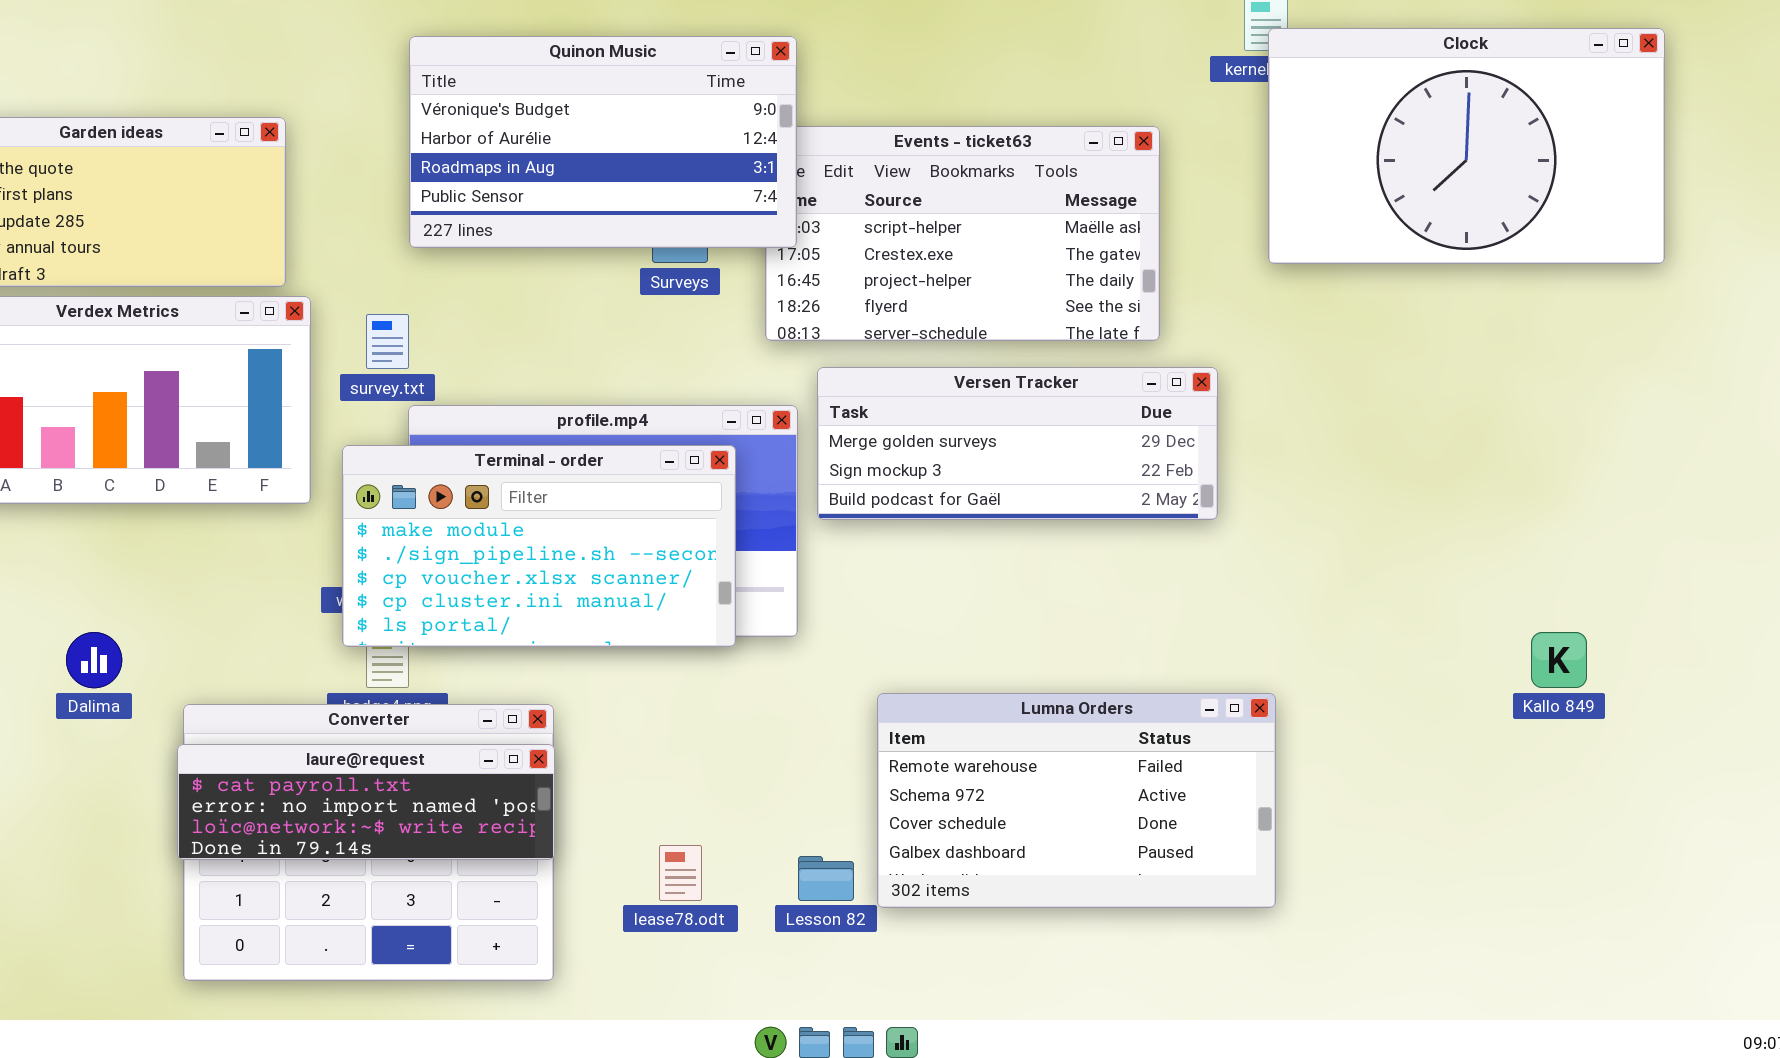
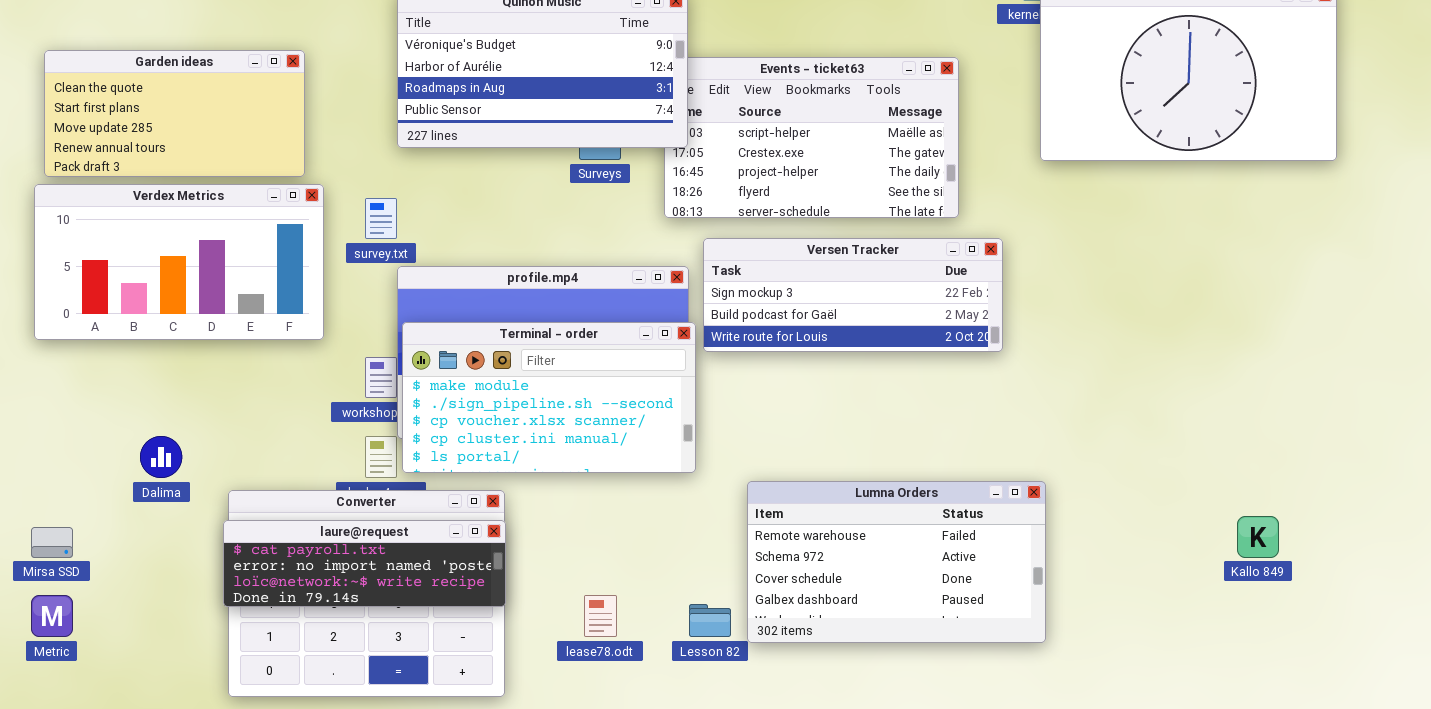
Versen Tracker: [817,367,1218,520] -> [703,238,1003,352], scrolled down 1 row
Terminal - order: [342,445,736,647] -> [402,322,696,473], moved
Kallo 849: [1531,632,1587,688] -> [1237,516,1279,558], moved

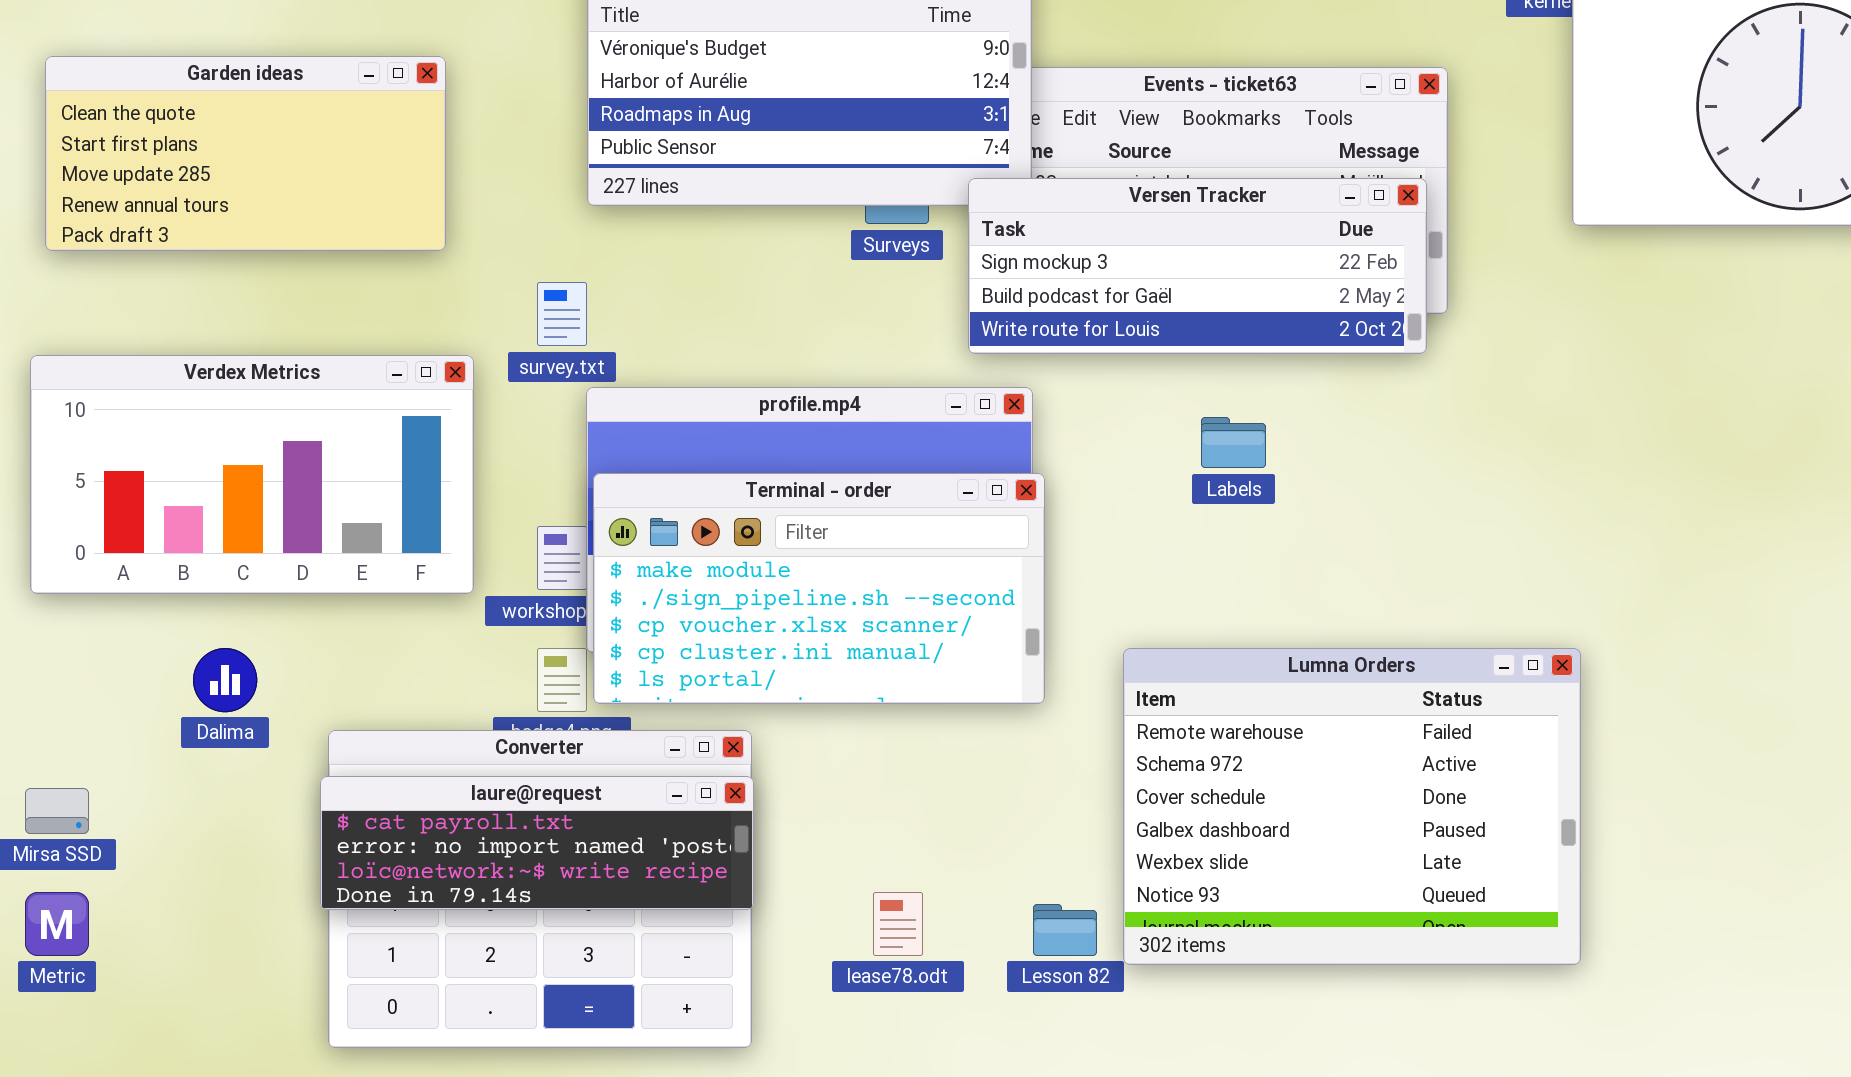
Verdex Metrics: [34,184,324,340] -> [30,355,474,594], moved
Versen Tracker: [703,238,1003,352] -> [968,178,1427,354], moved
Lumna Orders: [747,481,1046,643] -> [1123,648,1581,965], resized

